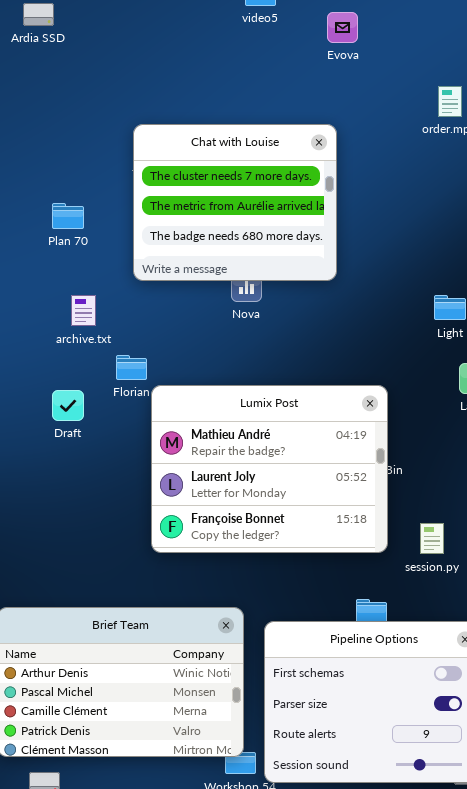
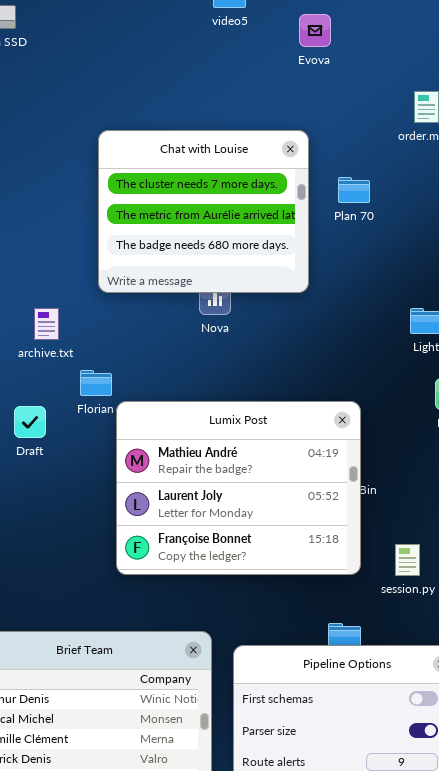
Plan 70: [52,203,84,229] -> [338,177,370,203], moved

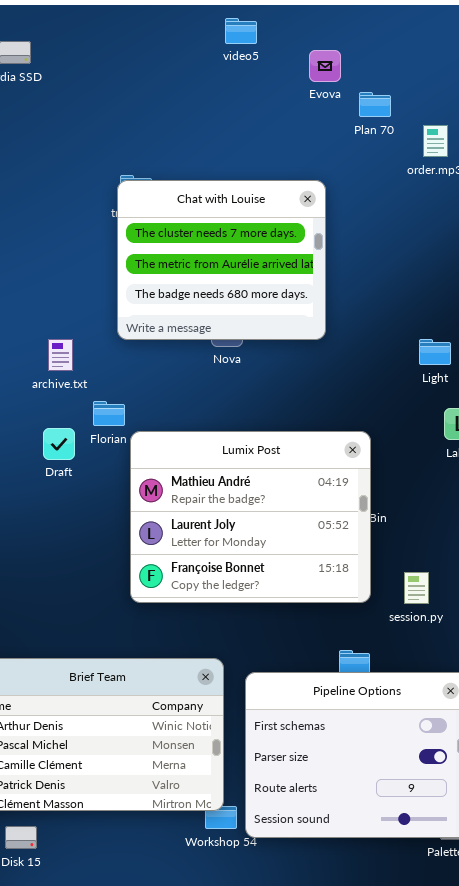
Chat with Louise: [98,130,309,293] -> [117,180,326,340], moved
Plan 70: [338,177,370,203] -> [359,92,391,117], moved
Draft: [14,406,46,438] -> [43,428,75,460], moved

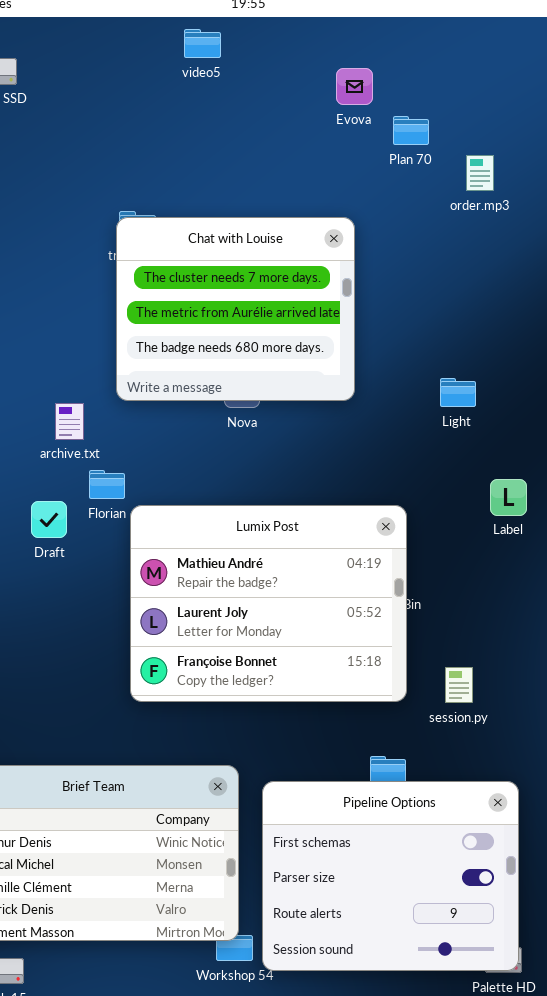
video5: [225,18,257,44] -> [184,29,221,58], moved
archive.txt: [48,339,73,371] -> [55,403,84,440], moved
Light: [419,339,451,365] -> [440,378,476,407], moved

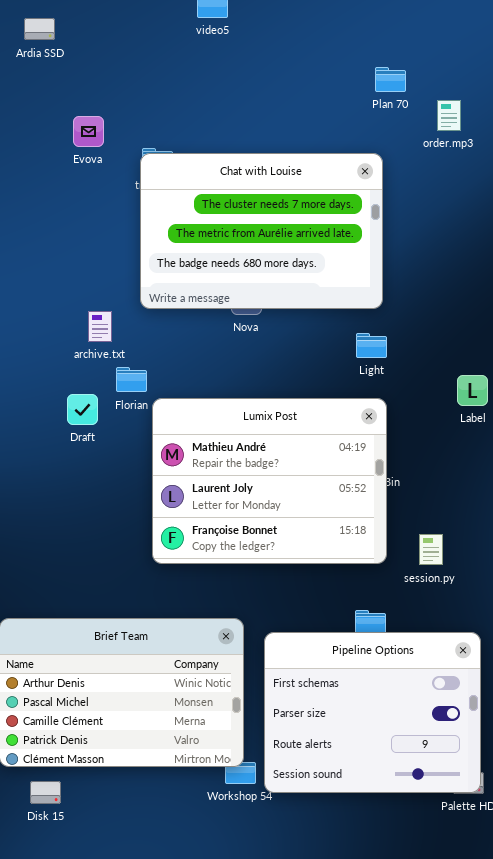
Evova: [336,68,373,105] -> [73,116,104,147], moved
Chat with Louise: [116,217,355,401] -> [140,153,383,309], resized
Light: [440,378,476,407] -> [356,333,387,358], moved

